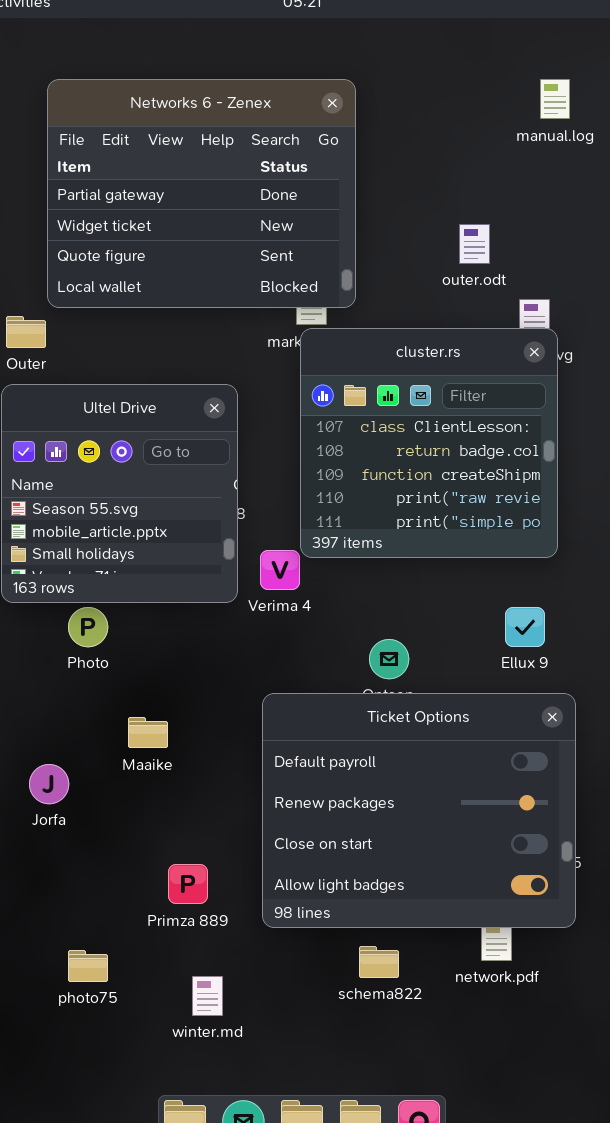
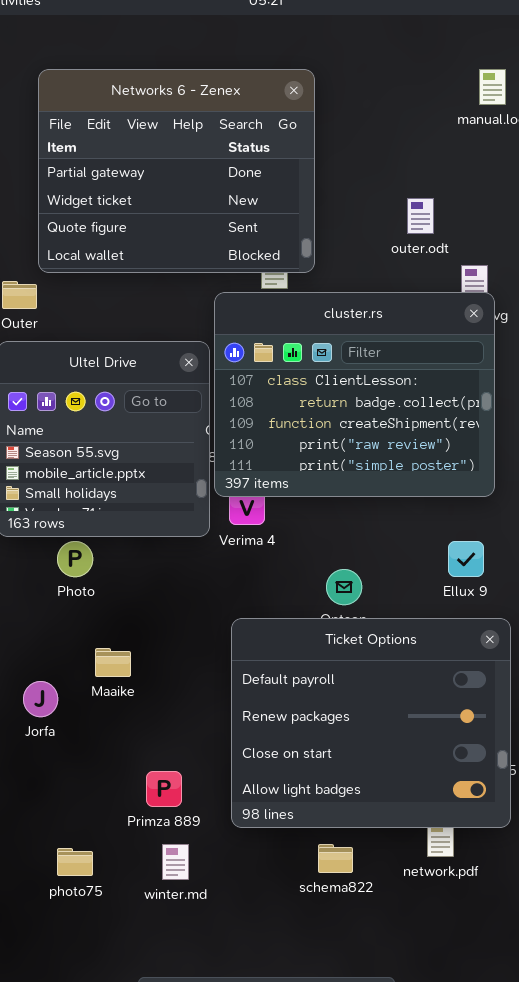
cluster.rs: [300,328,558,558] -> [214,292,495,497], resized
Maaike: [128,717,168,748] -> [95,648,131,677], moved
winter.md: [192,976,223,1016] -> [162,844,189,880], moved

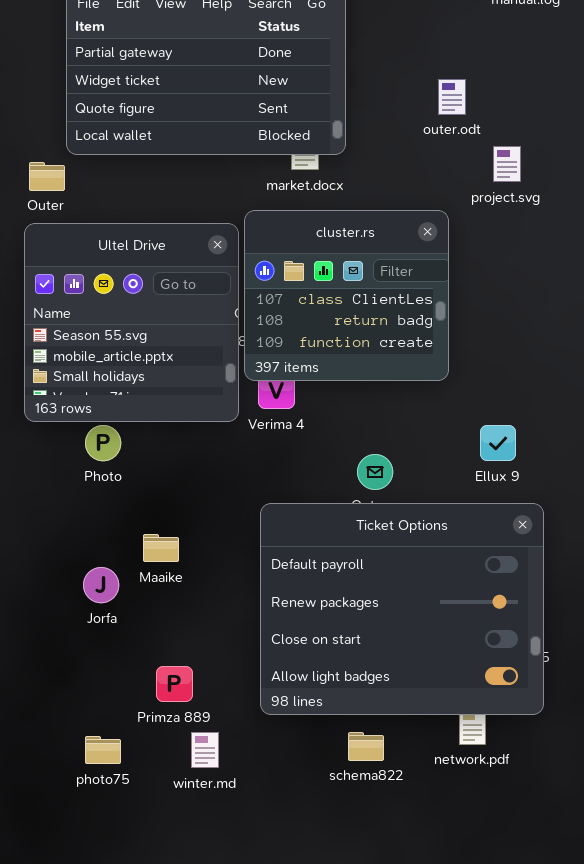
cluster.rs: [214,292,495,497] -> [244,210,449,381], resized
Maaike: [95,648,131,677] -> [143,534,179,562], moved
Jorfa: [23,681,58,717] -> [83,567,119,603], moved
Primza 889: [146,771,182,807] -> [156,666,193,702], moved

